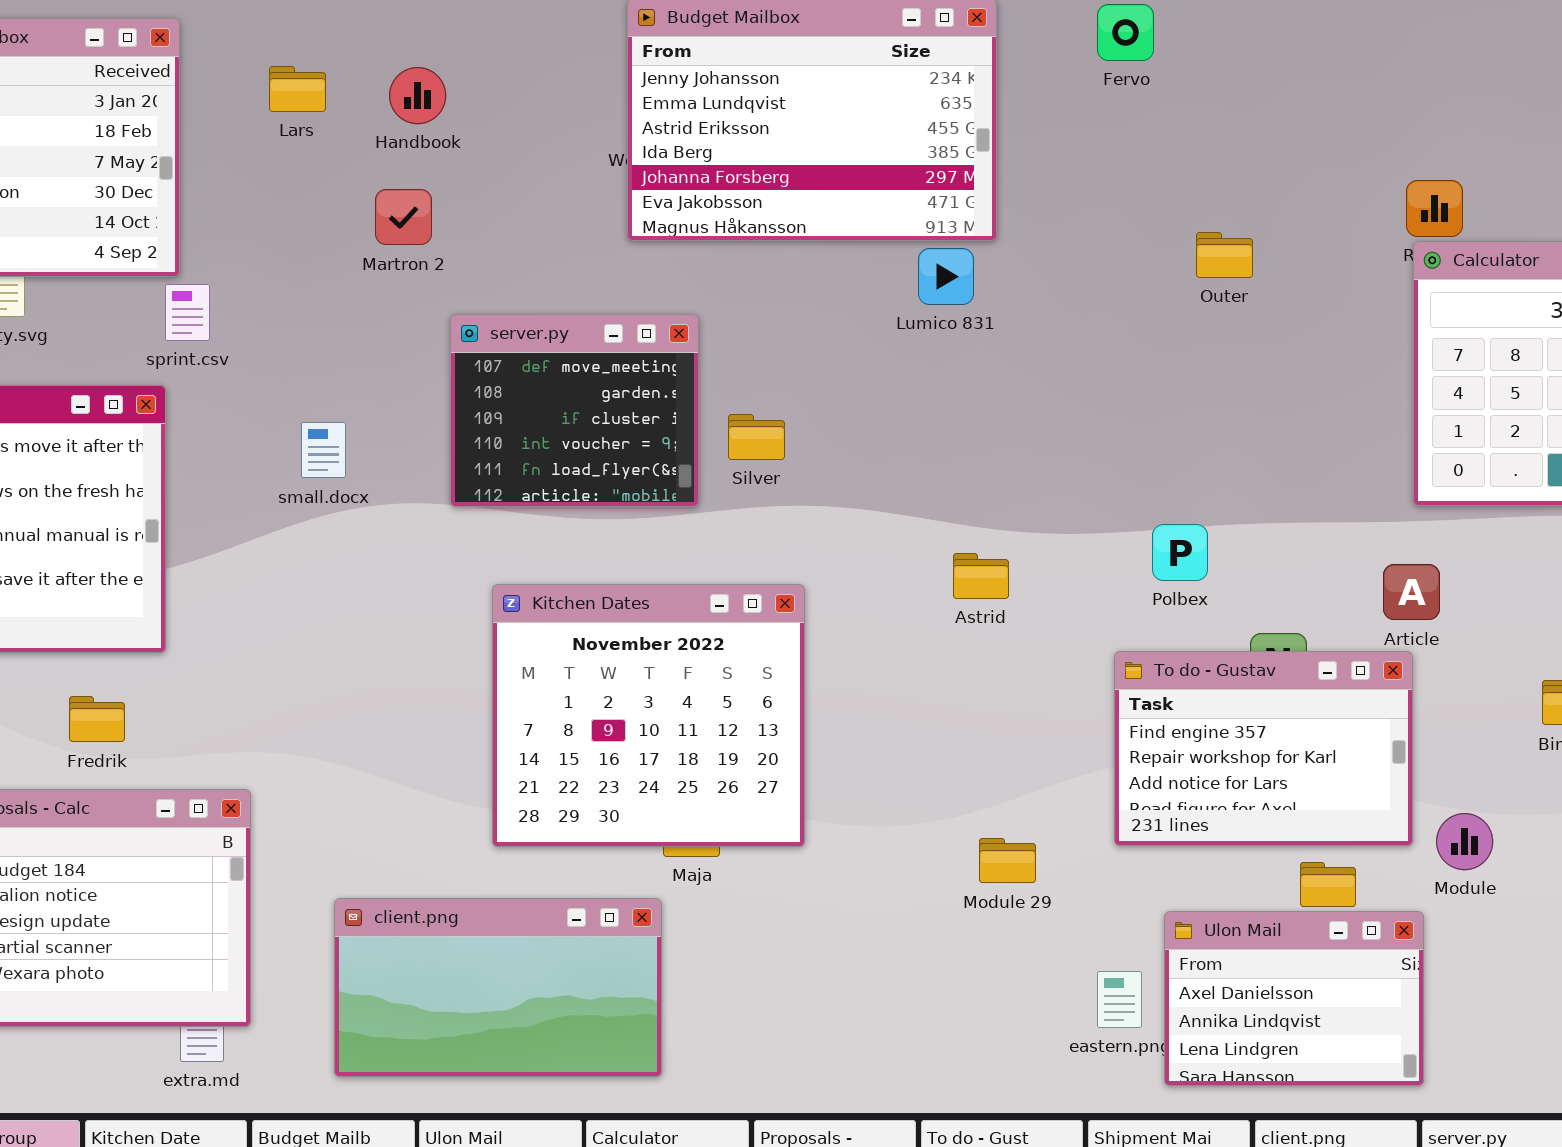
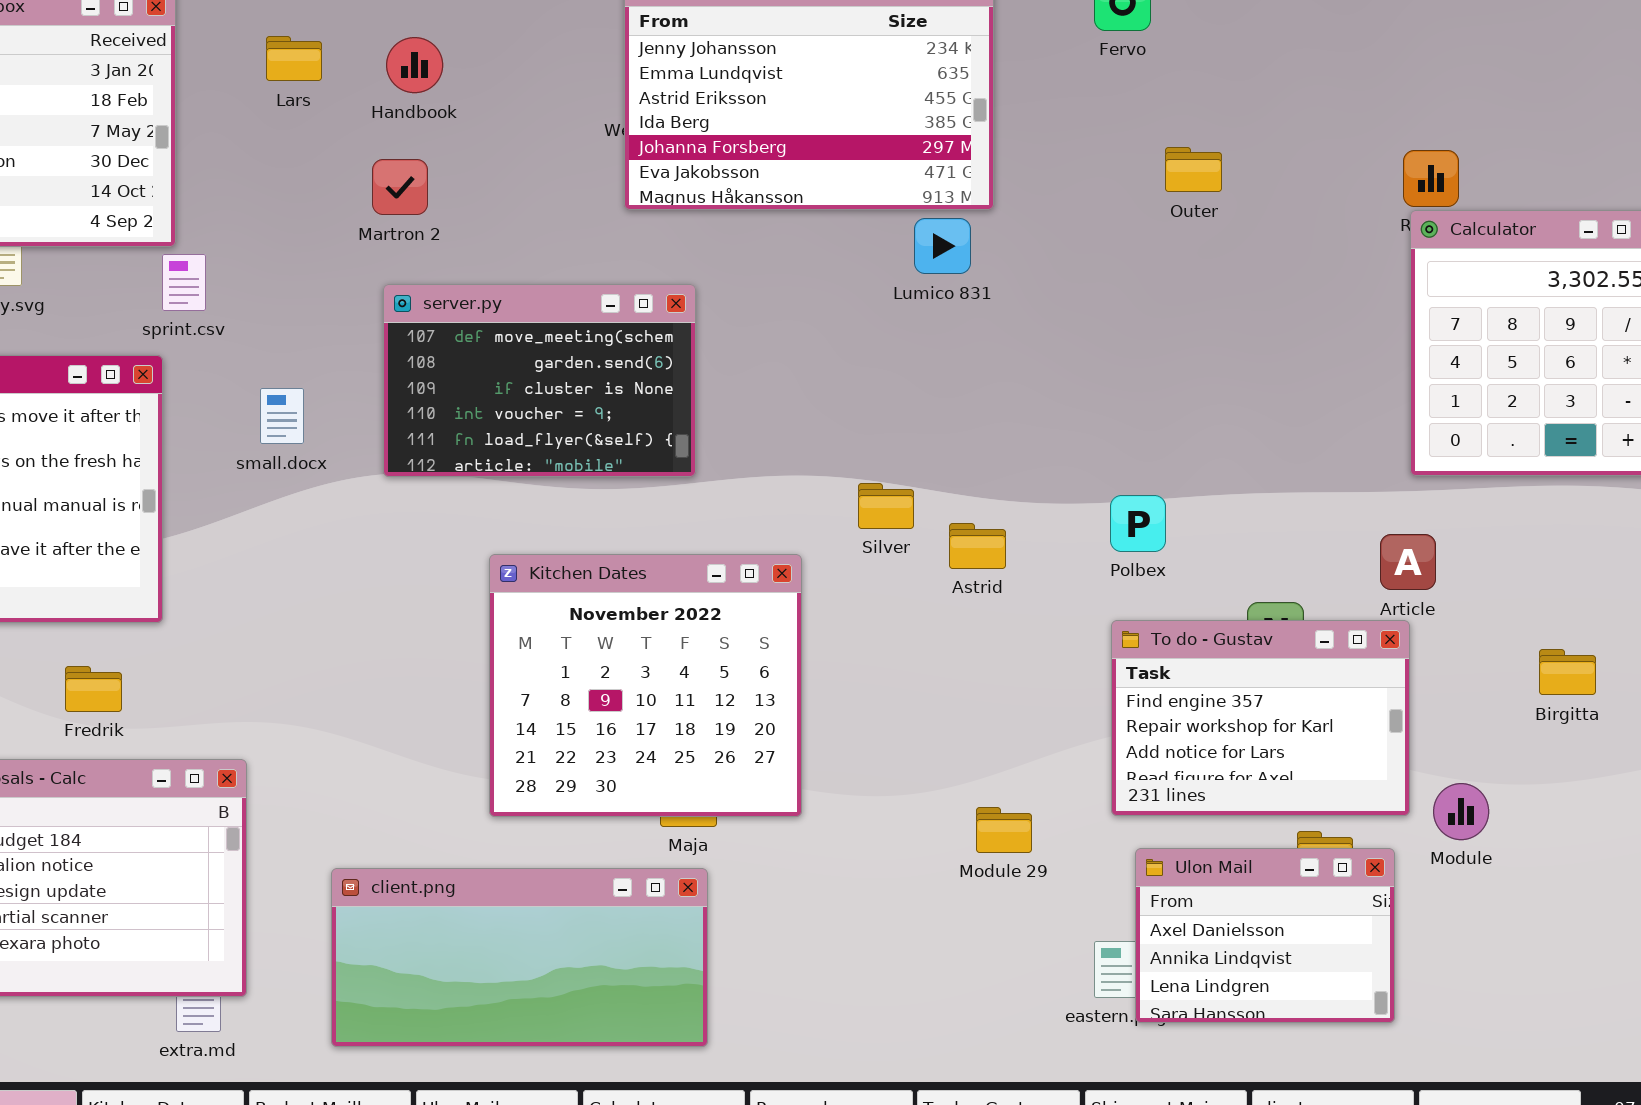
Outer: [1196,232,1253,278] -> [1165,147,1222,192], moved
server.py: [450,314,699,507] -> [383,284,696,477], resized
Silver: [728,414,785,460] -> [858,483,914,529], moved
small.docx: [301,422,346,478] -> [260,388,304,444], moved
Polbex: [1152,524,1208,581] -> [1110,495,1166,552], moved
client.png: [334,898,662,1077] -> [331,868,708,1047], resized
Ulon Mail: [1164,911,1424,1086] -> [1135,848,1395,1023], moved

